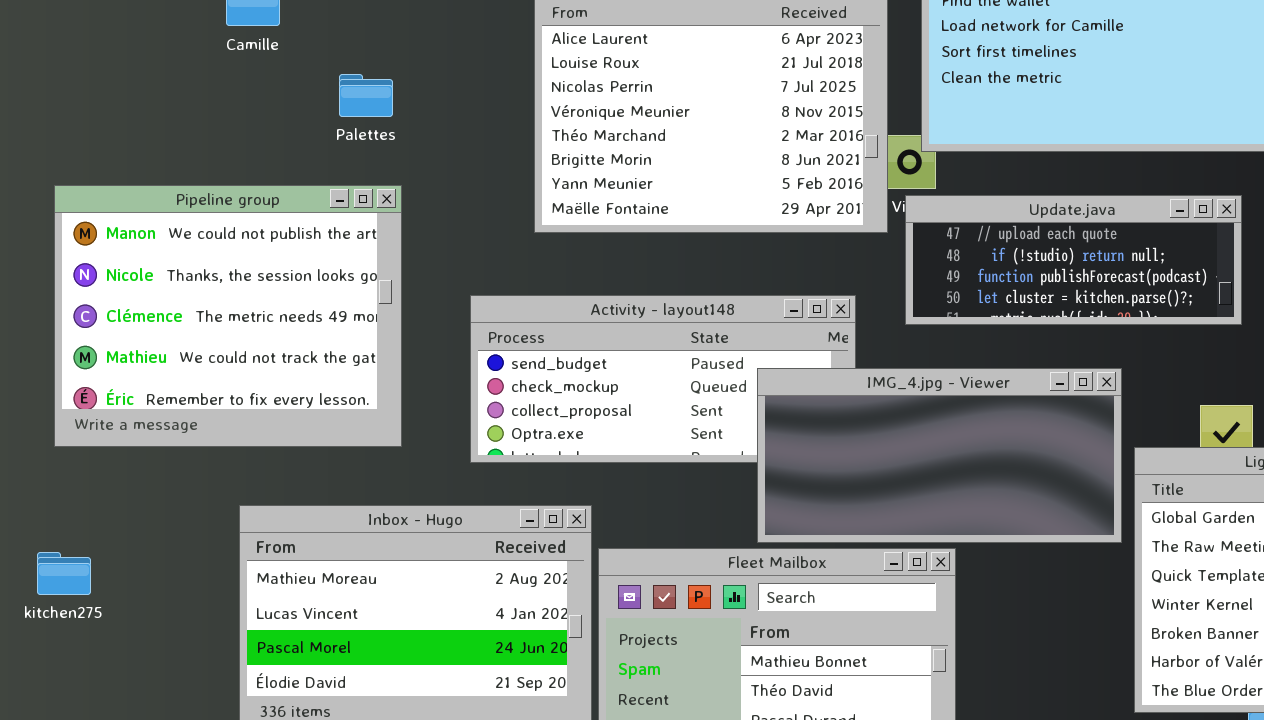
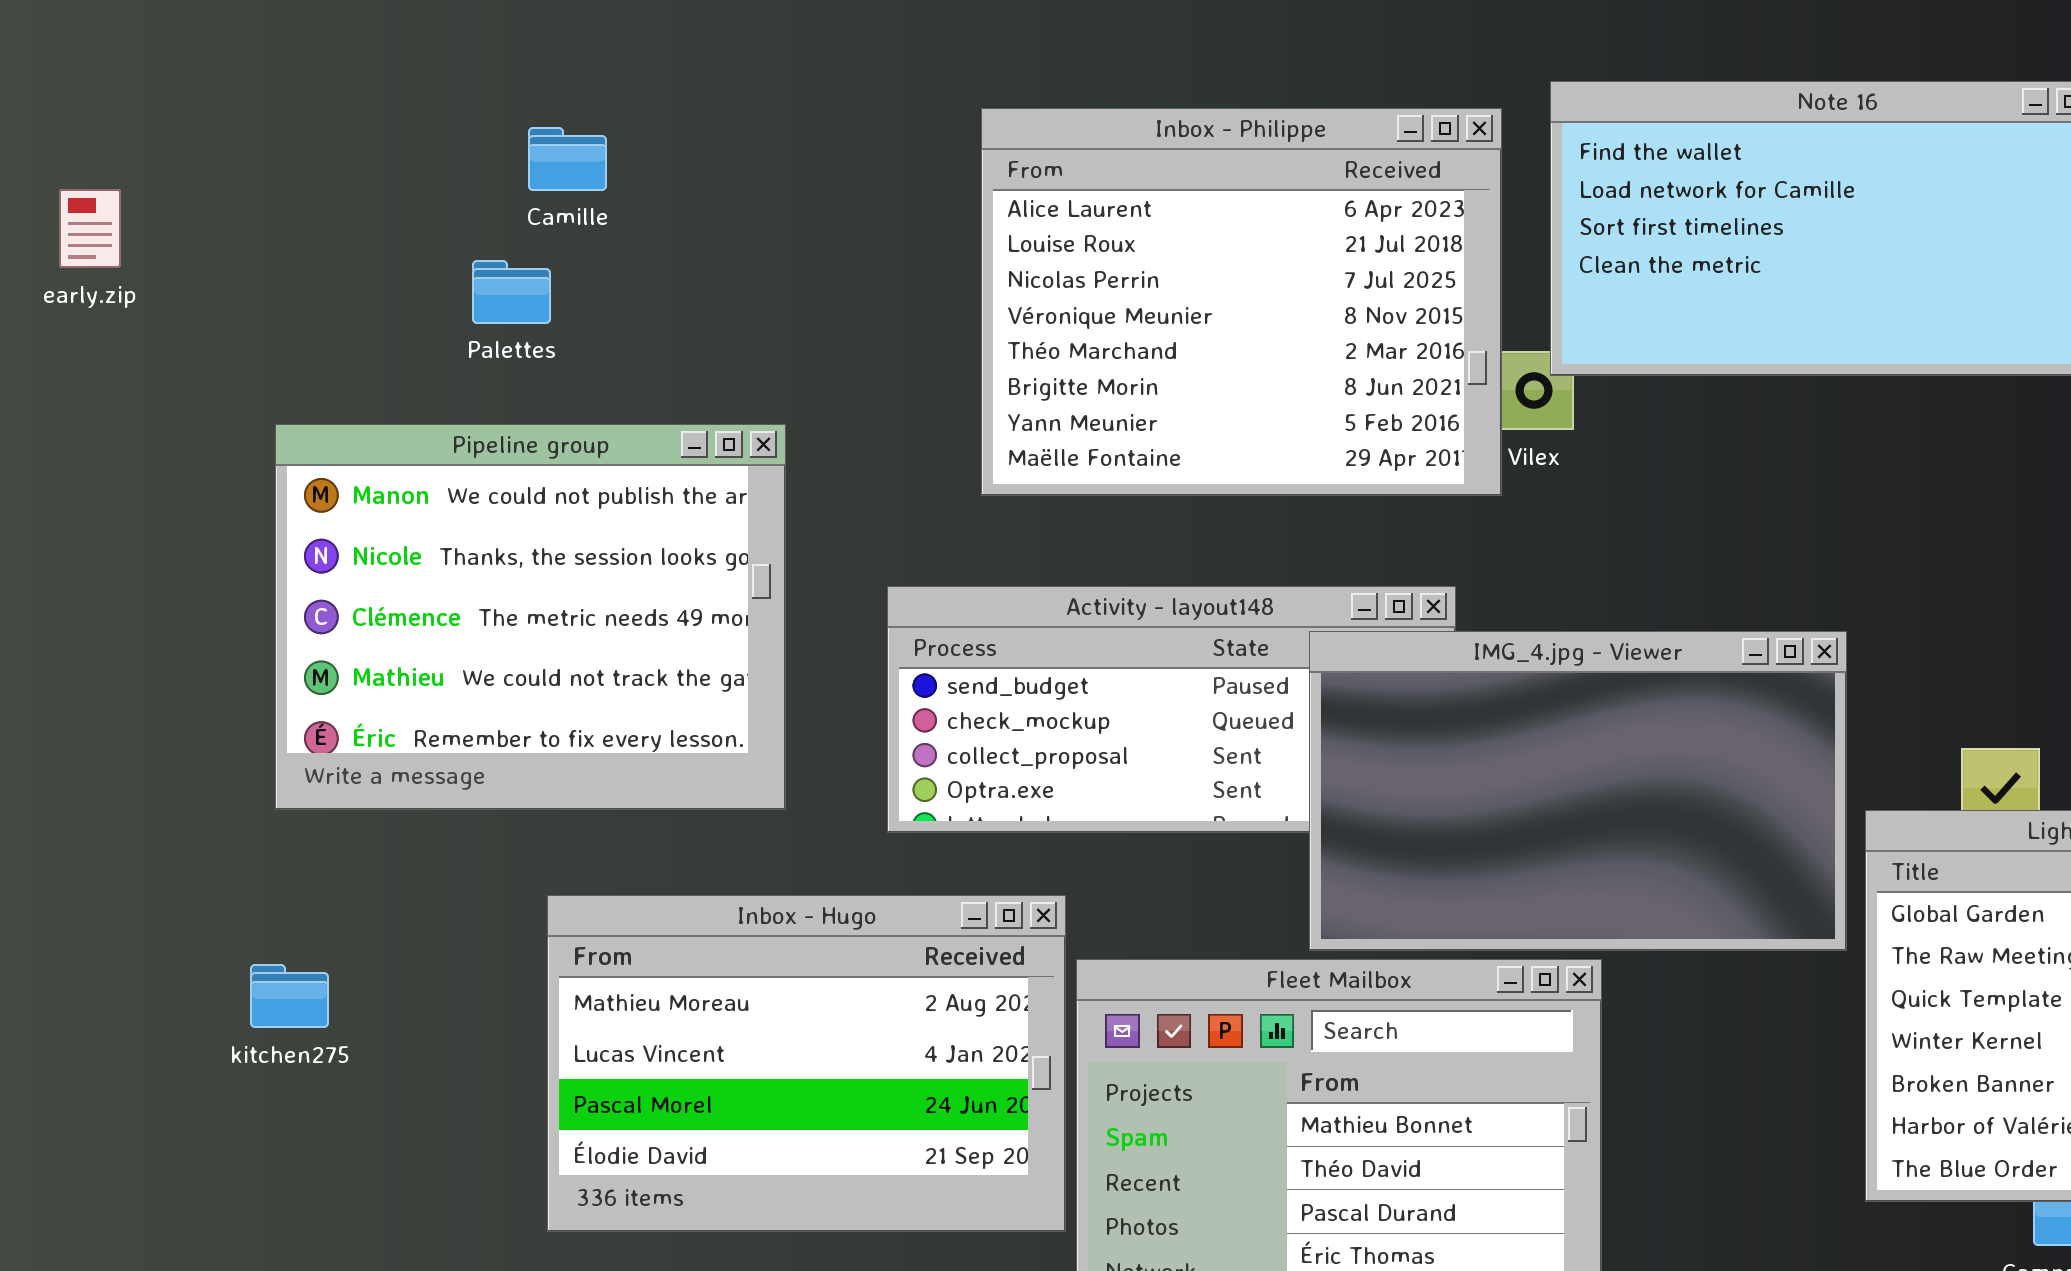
Palettes: [339,74,393,117] -> [472,260,551,324], moved
Update.java: [905,195,1242,325] -> none, closed
IMG_4.jpg - Viewer: [757,368,1122,543] -> [1309,631,1847,951], resized

